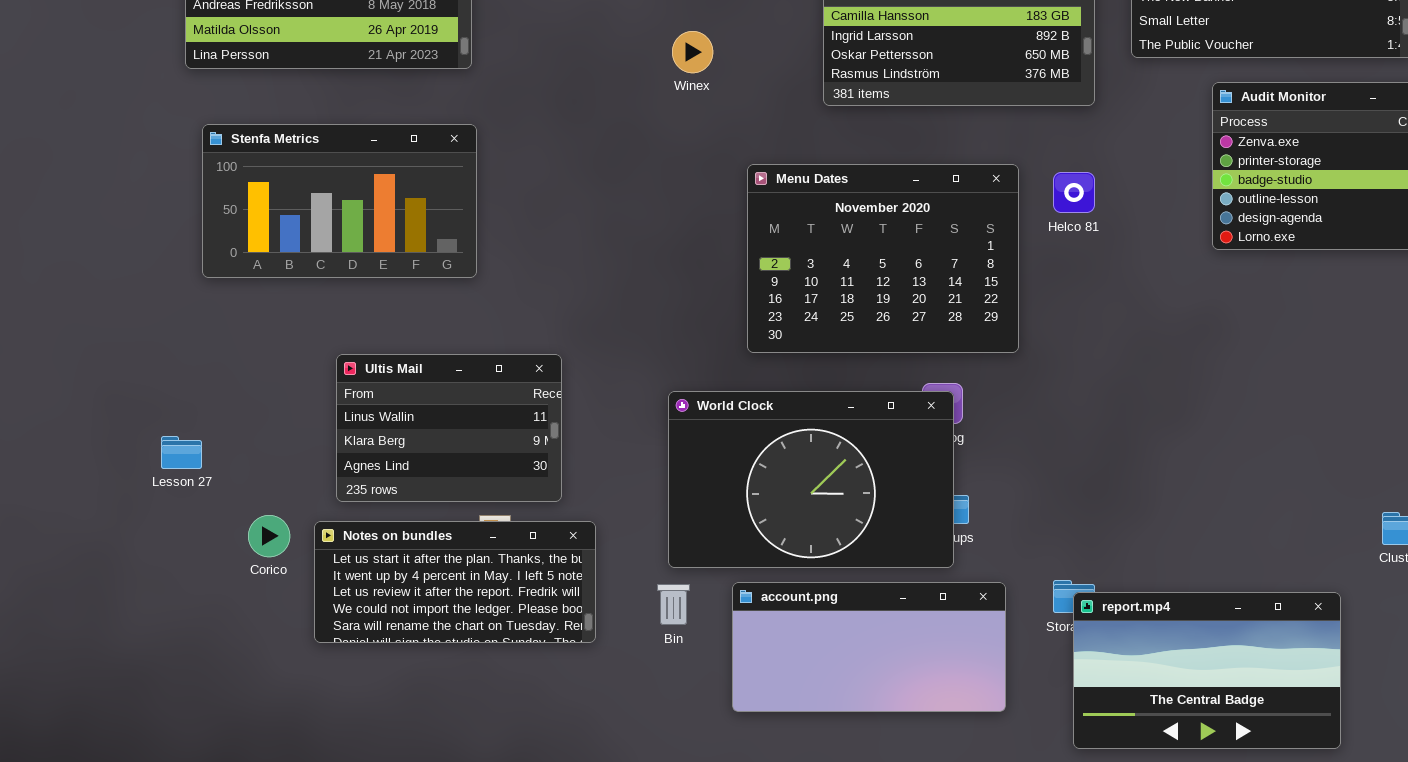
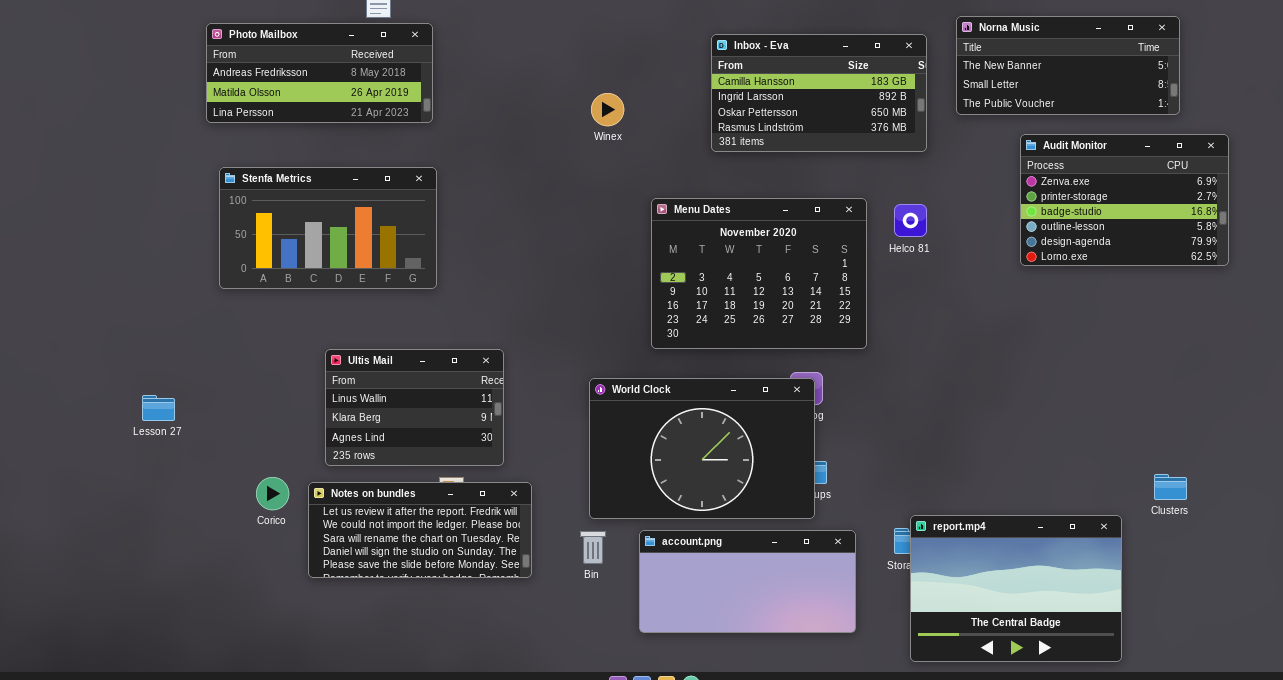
Lesson 27: [161,436,202,469] -> [142,395,175,421], moved
Notes on bundles: [314,521,596,643] -> [308,482,532,578], scrolled down 2 rows
report.mp4: [1073,592,1341,749] -> [910,515,1122,662], resized

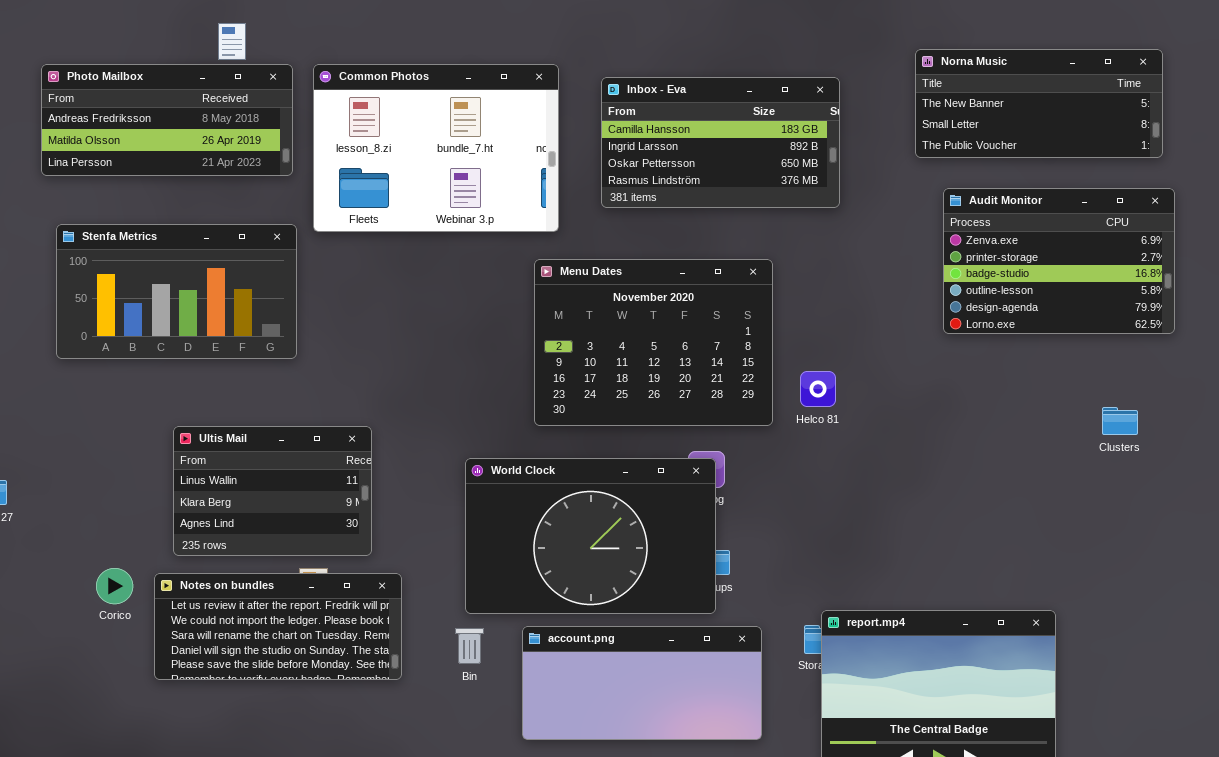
Norna Music: [956,16,1180,115] -> [915,49,1163,158], moved
Common Photos: none -> [313,64,559,232], opened
Helco 81: [894,204,927,237] -> [800,371,836,407], moved
Clusters: [1154,474,1187,500] -> [1102,407,1138,435], moved

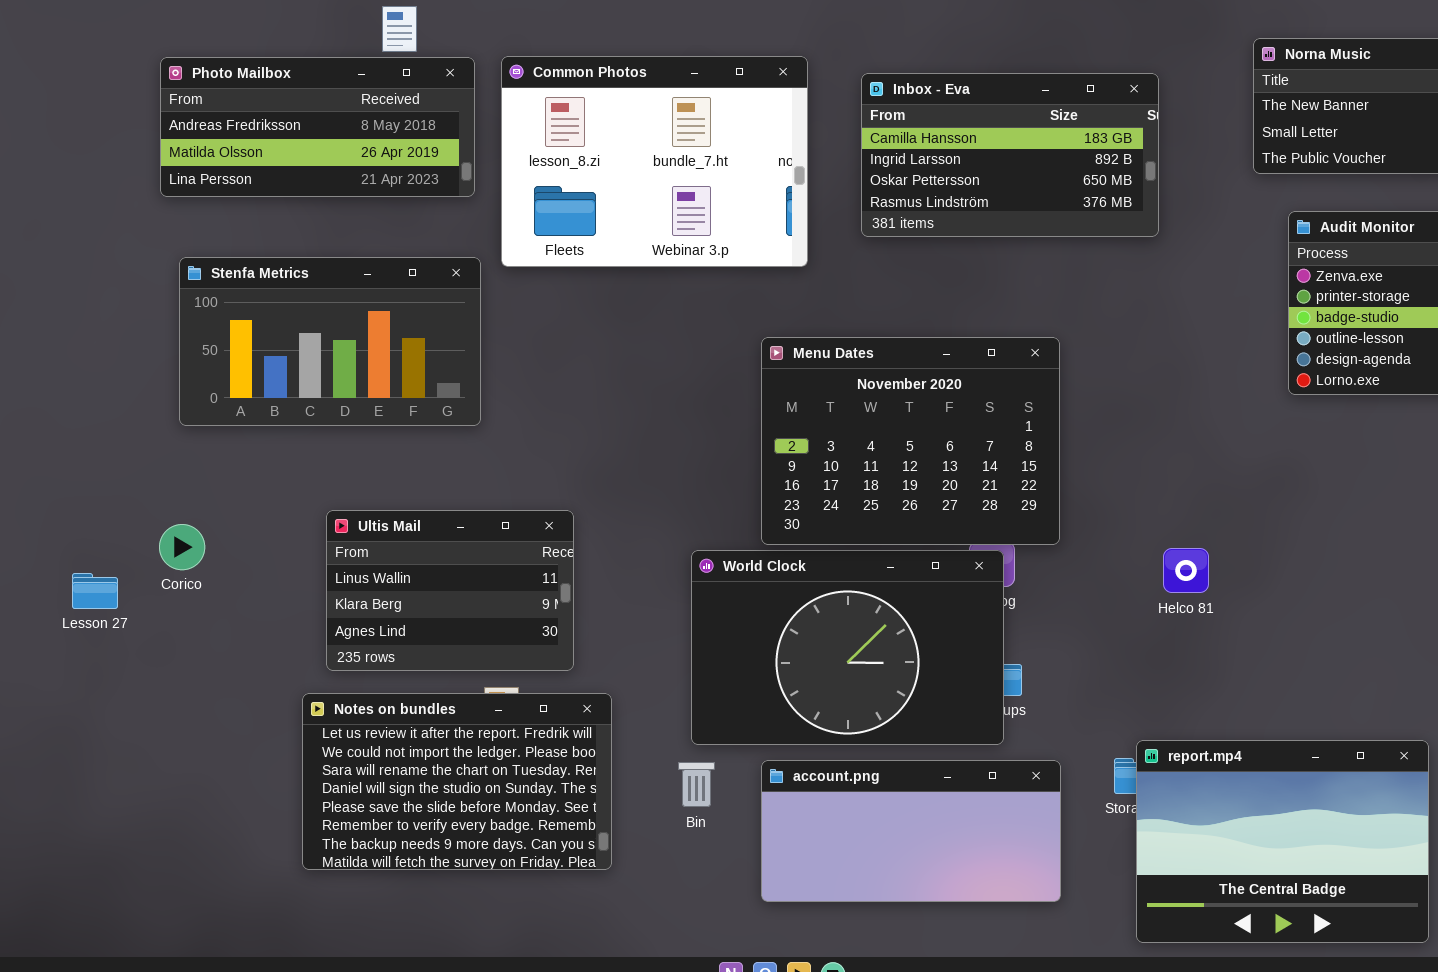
Menu Dates: [534,259,773,426] -> [761,337,1060,545], moved
Helco 81: [800,371,836,407] -> [1163,548,1209,593], moved
Corico: [96,568,133,604] -> [159,524,205,570], moved
Notes on bundles: [154,573,402,680] -> [302,693,612,870], resized

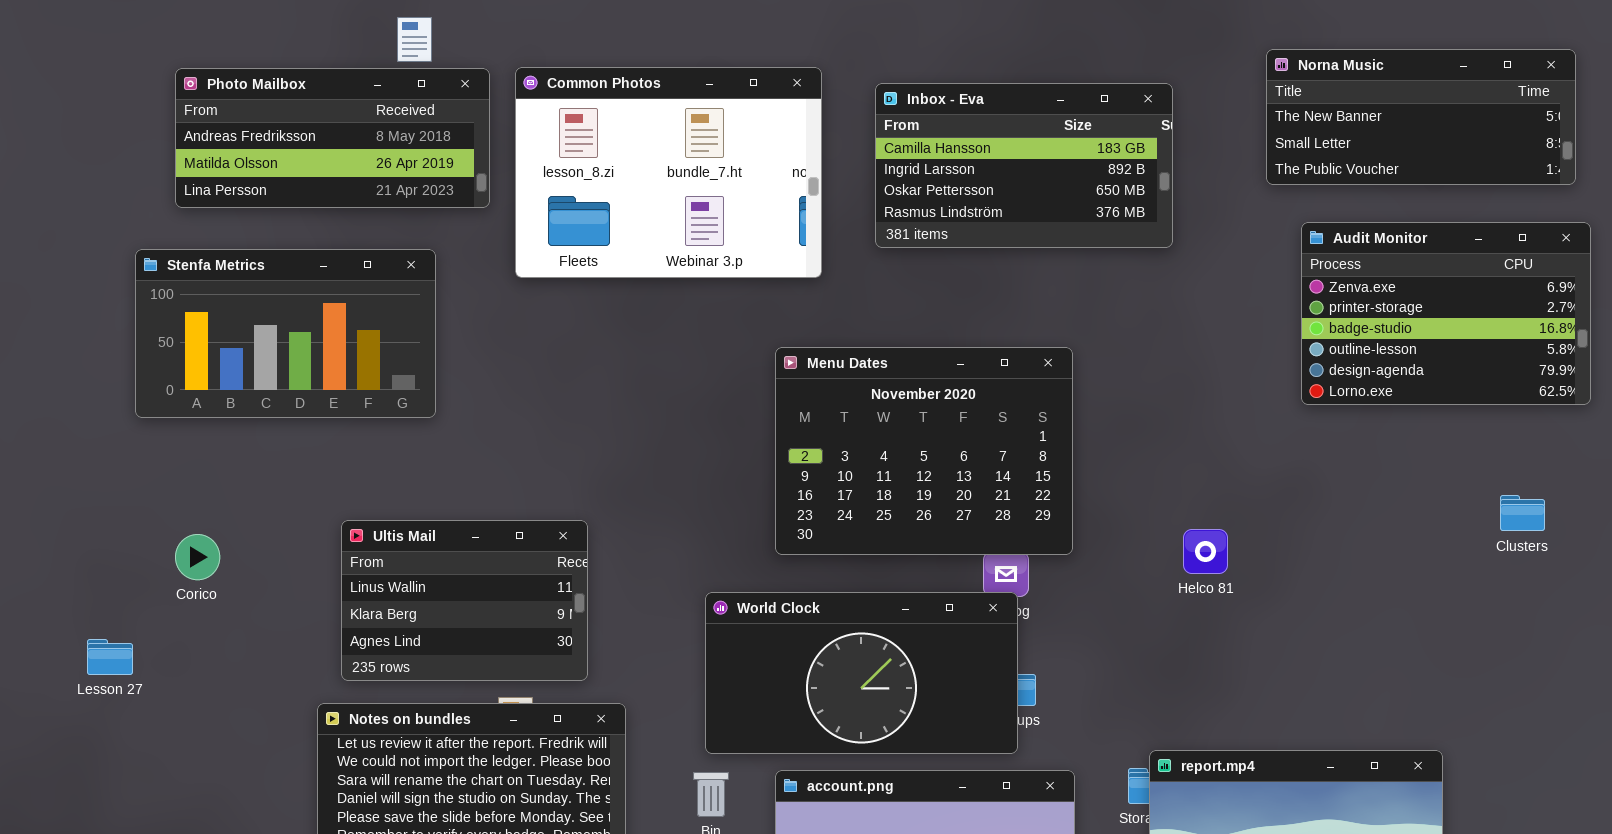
Stenfa Metrics: [179,257,481,426] -> [135,249,436,418], moved
Helco 81: [1163,548,1209,593] -> [1183,529,1228,574], moved
World Clock: [691,550,1004,745] -> [705,592,1018,754], resized
Lesson 27: [72,573,118,609] -> [87,639,133,675], moved

